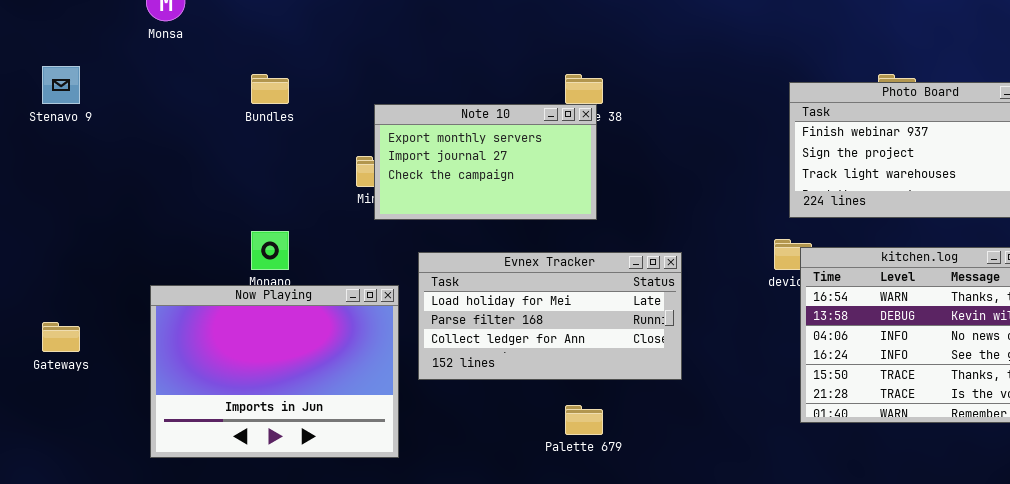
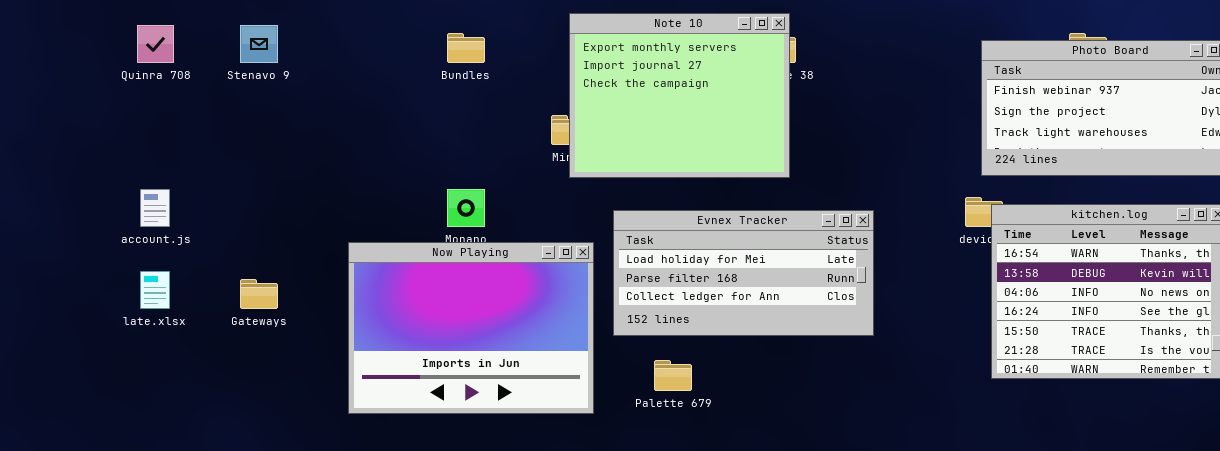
Note 10: [374,104,597,220] -> [569,13,790,178], resized
Palette 679: [565,405,603,435] -> [654,360,692,391], moved

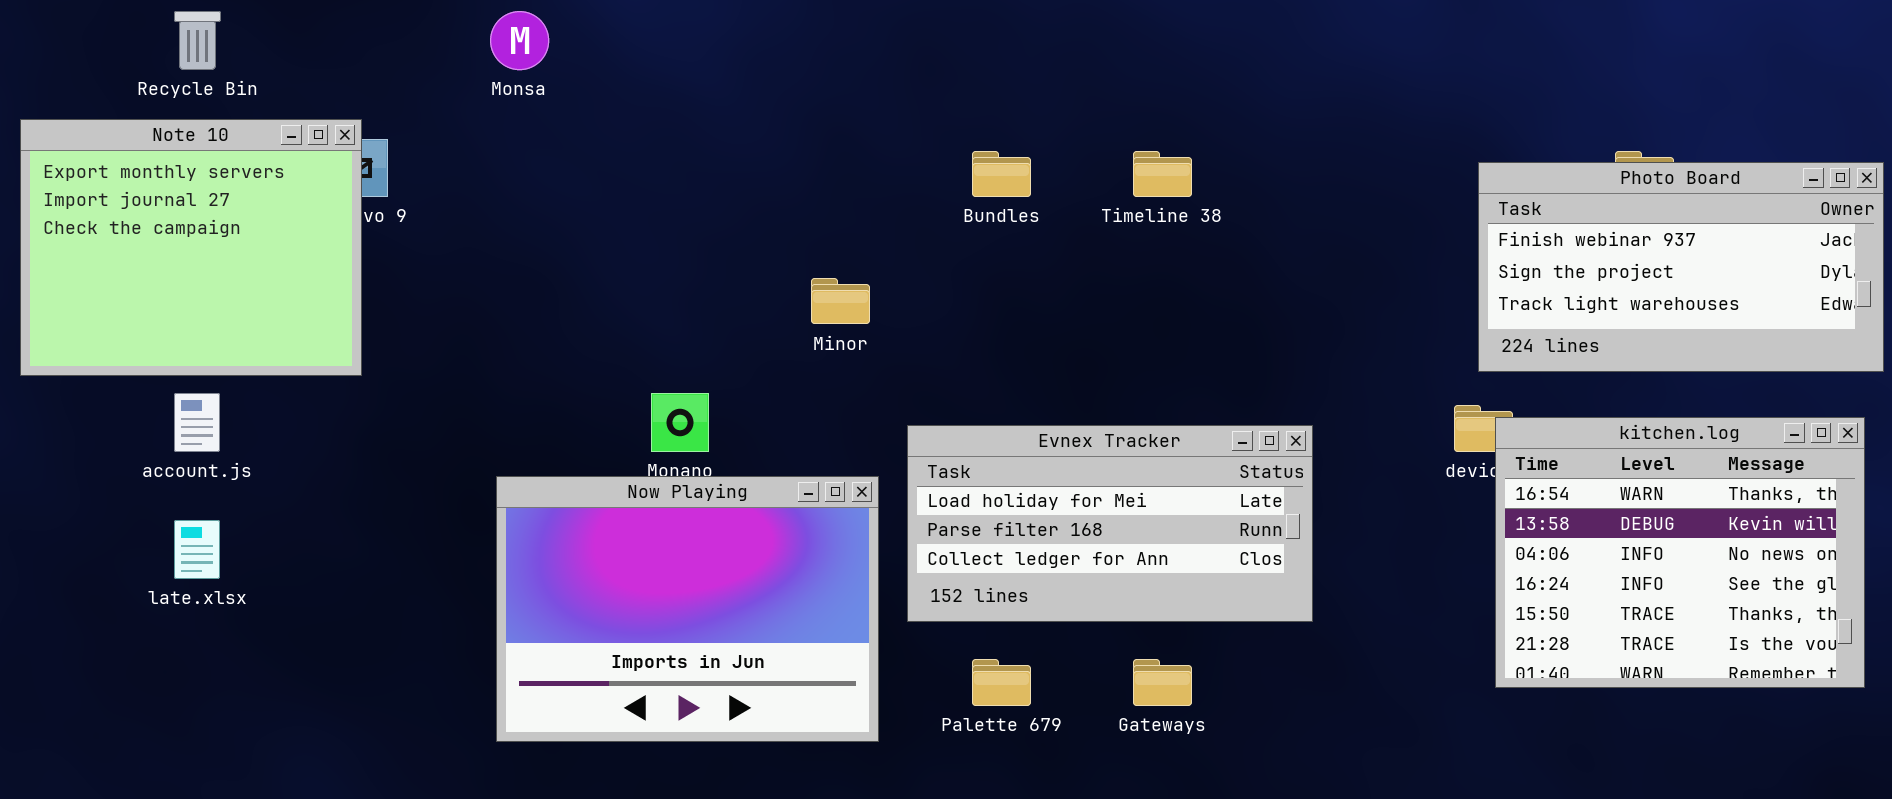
Note 10: [569,13,790,178] -> [20,119,362,376], moved
Bundles: [447,33,485,63] -> [972,151,1031,197], moved
Gateways: [240,279,278,309] -> [1133,659,1192,706], moved

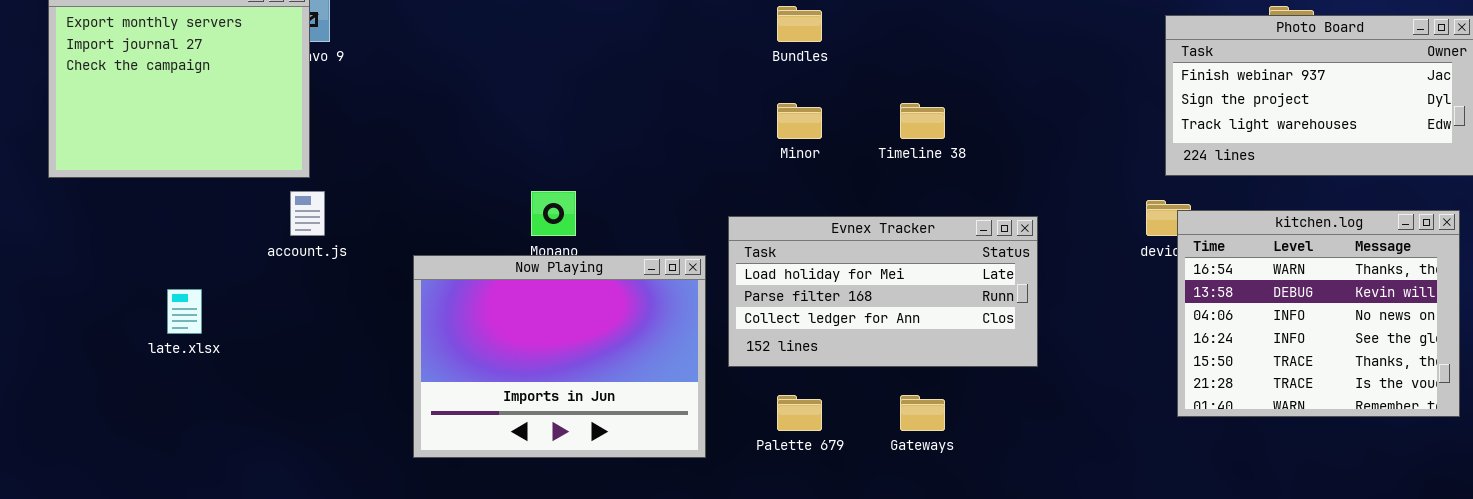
Timeline 38: [1133,151,1192,197] -> [900,103,945,139], moved
Minor: [811,278,870,324] -> [777,103,822,139], moved
account.js: [174,393,220,452] -> [290,191,325,236], moved

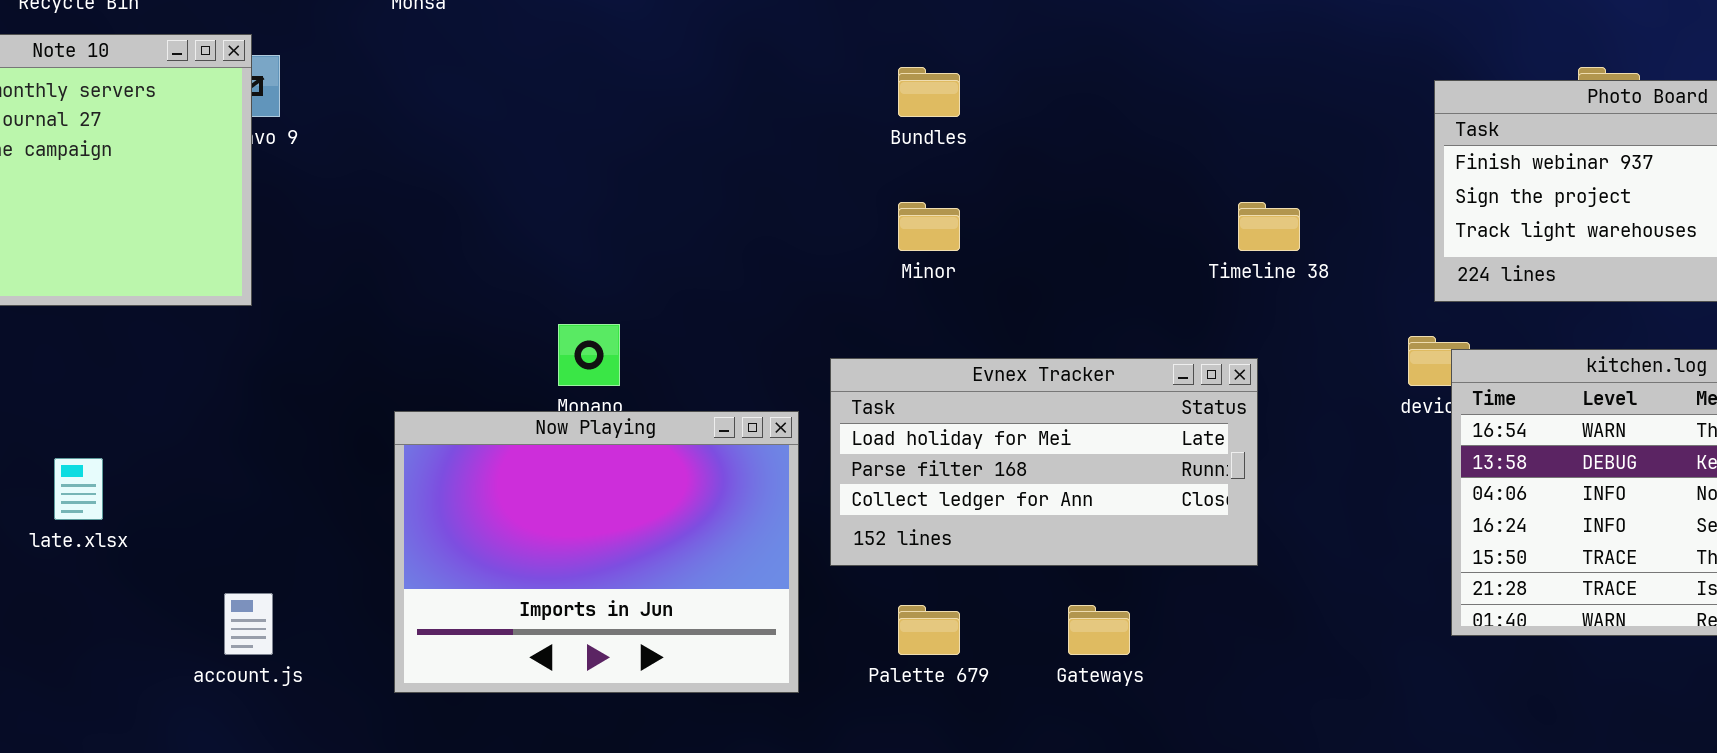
Timeline 38: [900,103,945,139] -> [1238,202,1300,251], moved
account.js: [290,191,325,236] -> [224,593,273,655], moved

